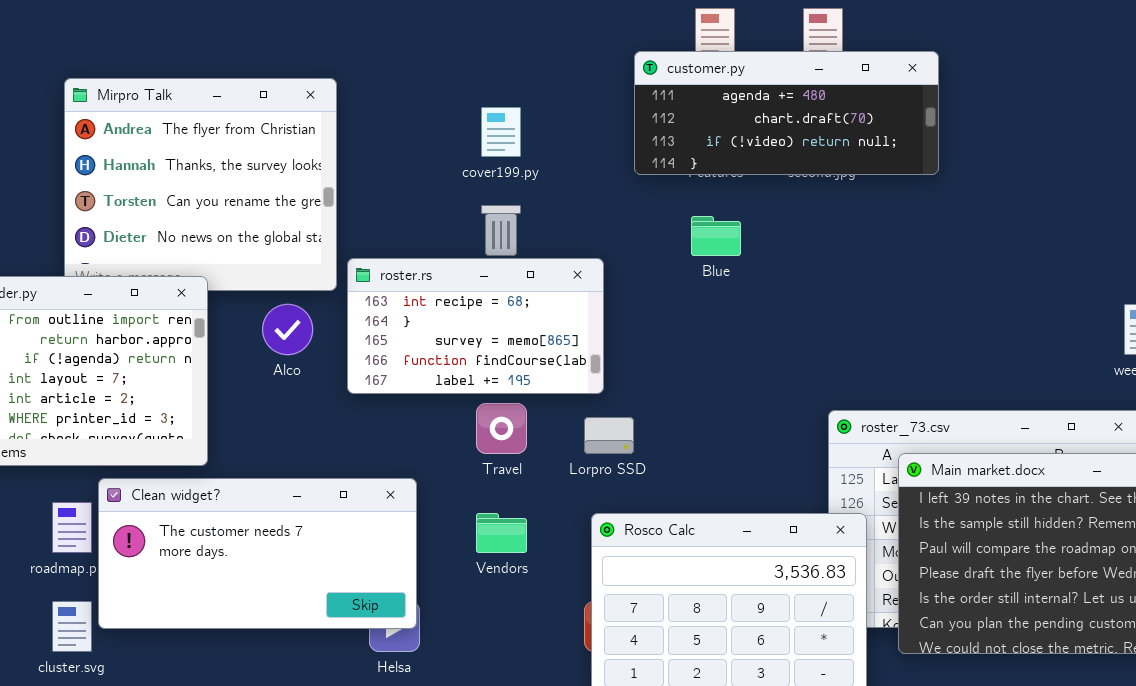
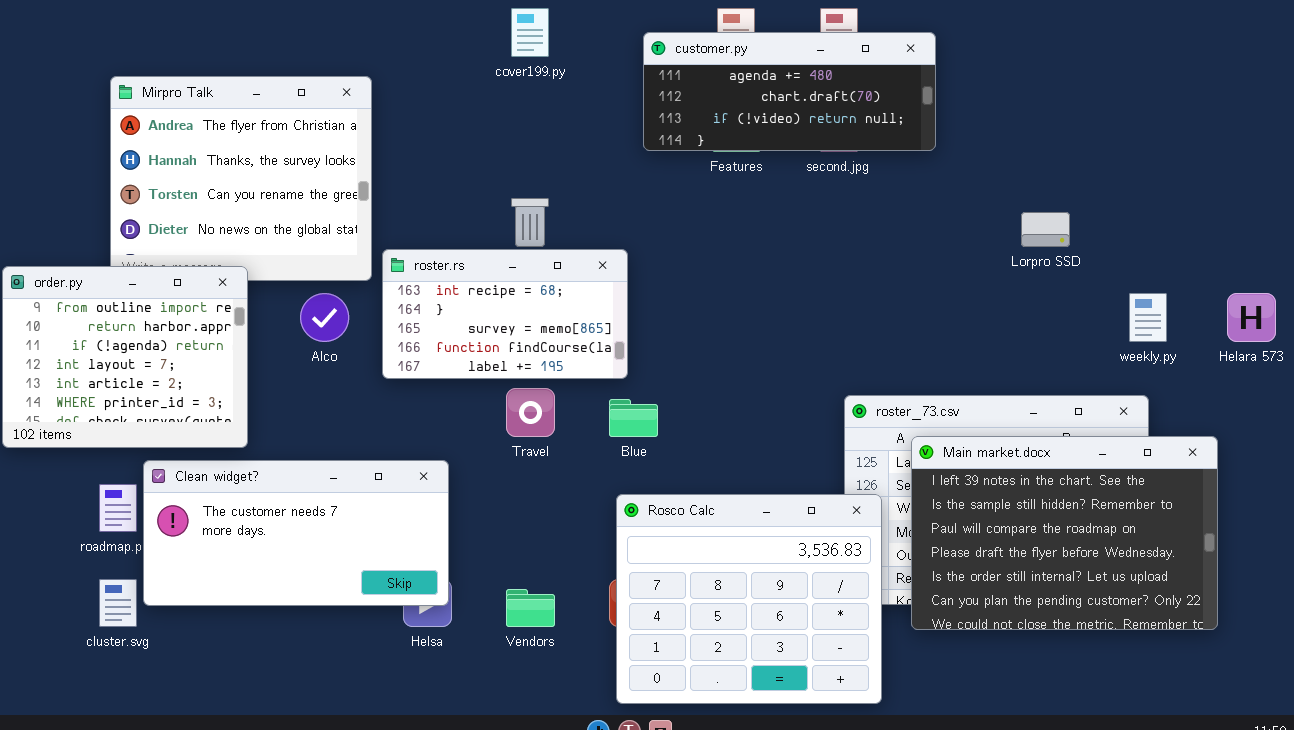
customer.py: [634,51,939,175] -> [643,32,936,151], moved
cover199.py: [481,107,521,157] -> [511,8,549,57], moved
Blue: [691,216,741,256] -> [609,399,658,437], moved
Lorpro SSD: [584,417,634,454] -> [1021,212,1070,247], moved
Vendors: [476,513,527,553] -> [506,589,555,627], moved

